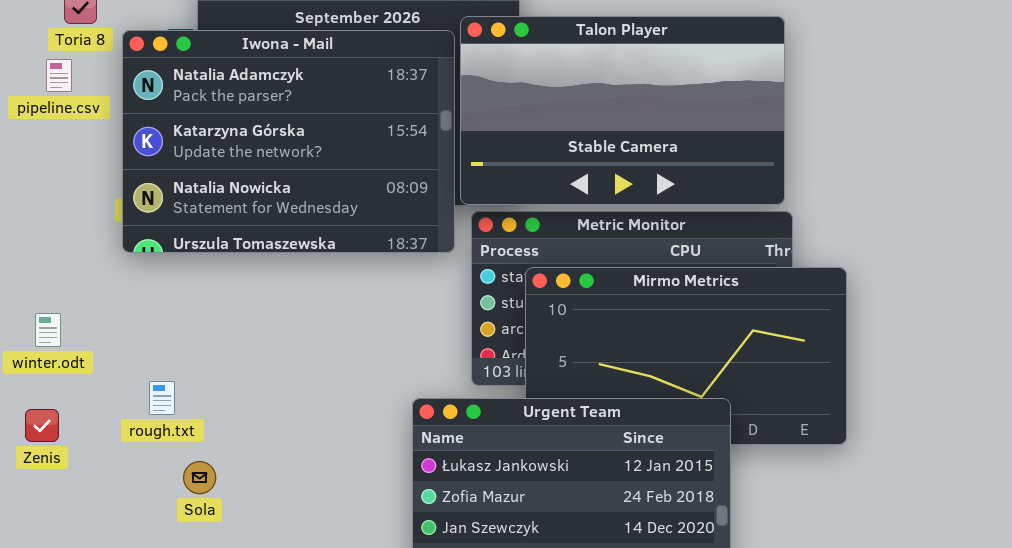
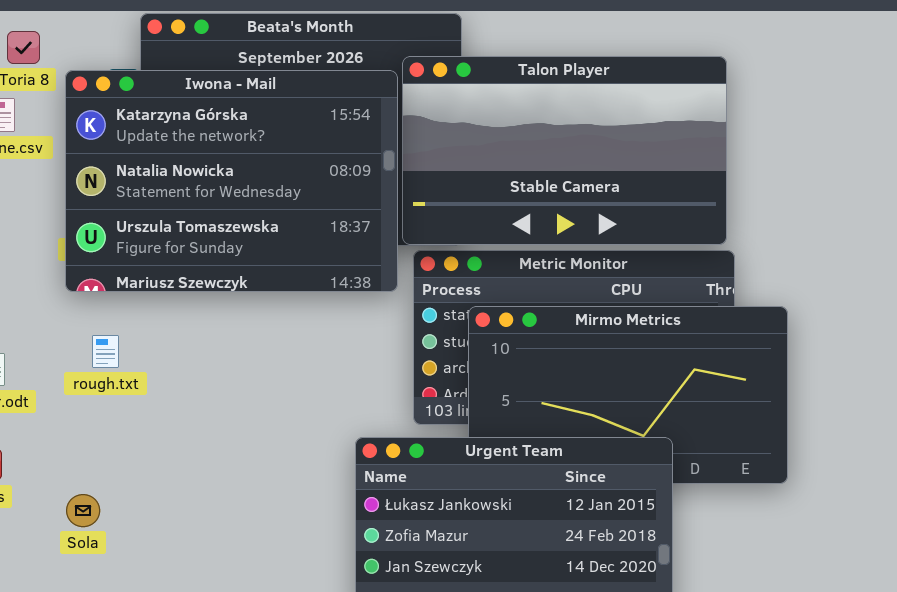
Iwona - Mail: [122,30,455,253] -> [65,70,398,292], scrolled down 1 row
rough.txt: [149,381,175,415] -> [92,335,119,368], moved
Sola: [183,461,216,494] -> [66,494,100,527], moved

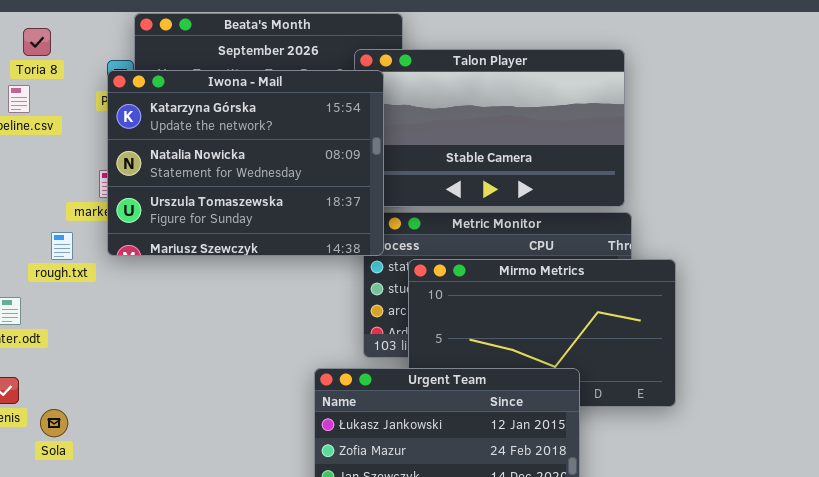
Iwona - Mail: [65,70,398,292] -> [107,70,384,256], moved
rough.txt: [92,335,119,368] -> [51,232,73,260], moved
Sola: [66,494,100,527] -> [40,409,68,437], moved

